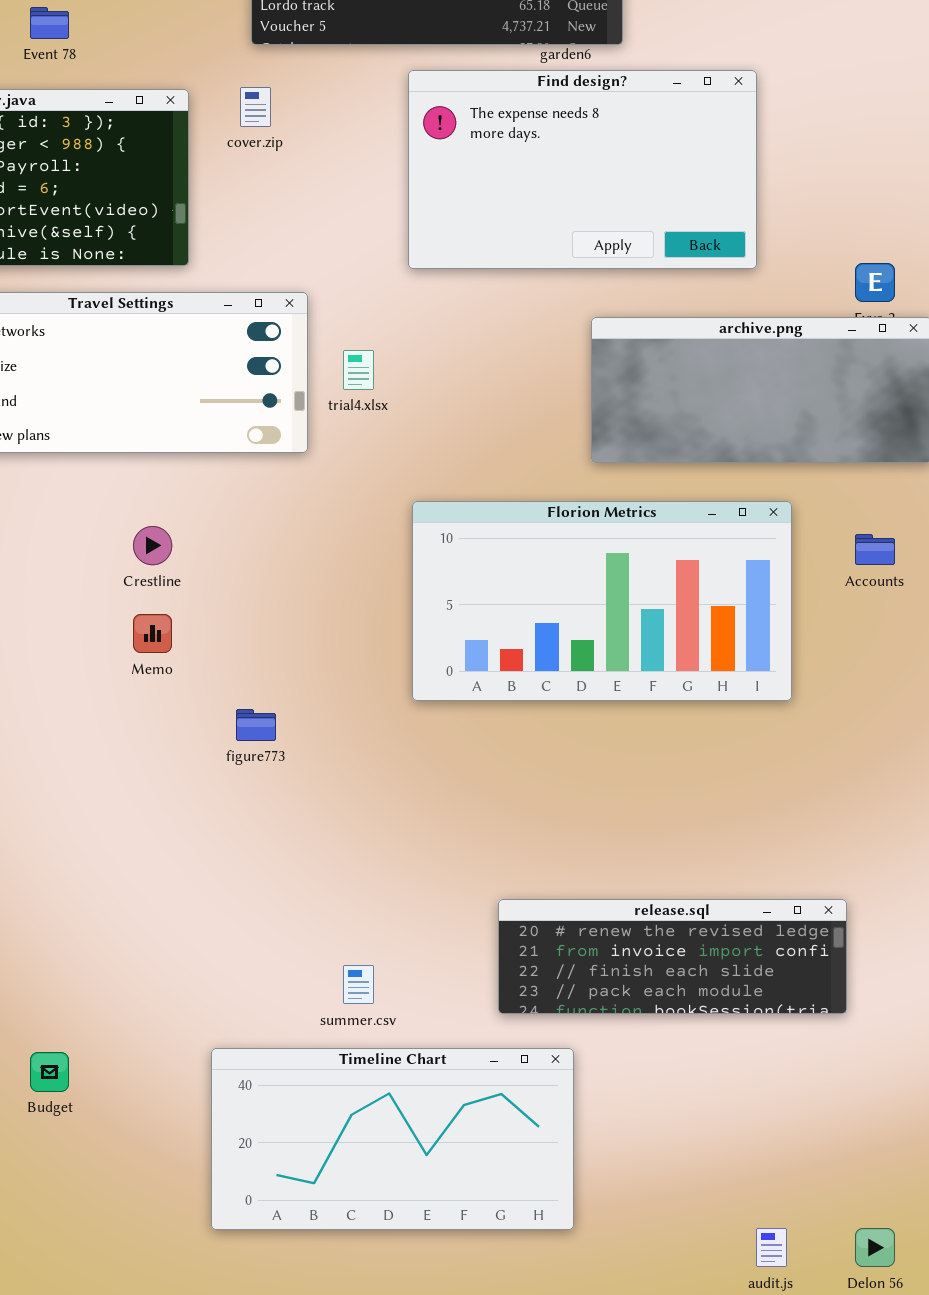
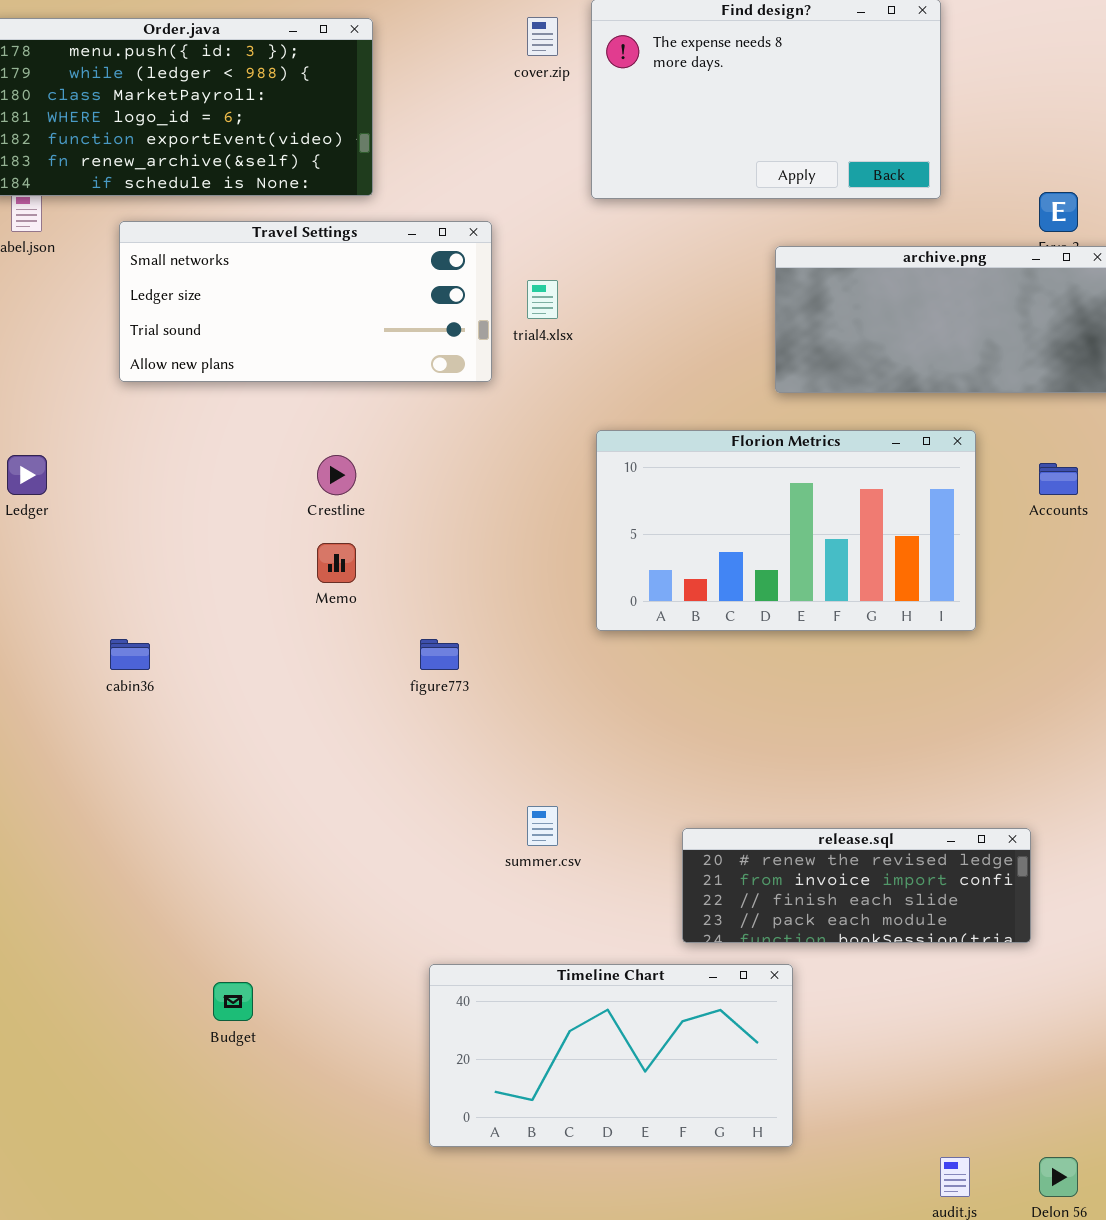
cover.zip: [240,87,271,127] -> [527,17,558,56], moved
summer.csv: [343,965,374,1004] -> [527,806,558,846], moved
Timeline Chart: [211,1048,574,1230] -> [429,964,793,1147], moved

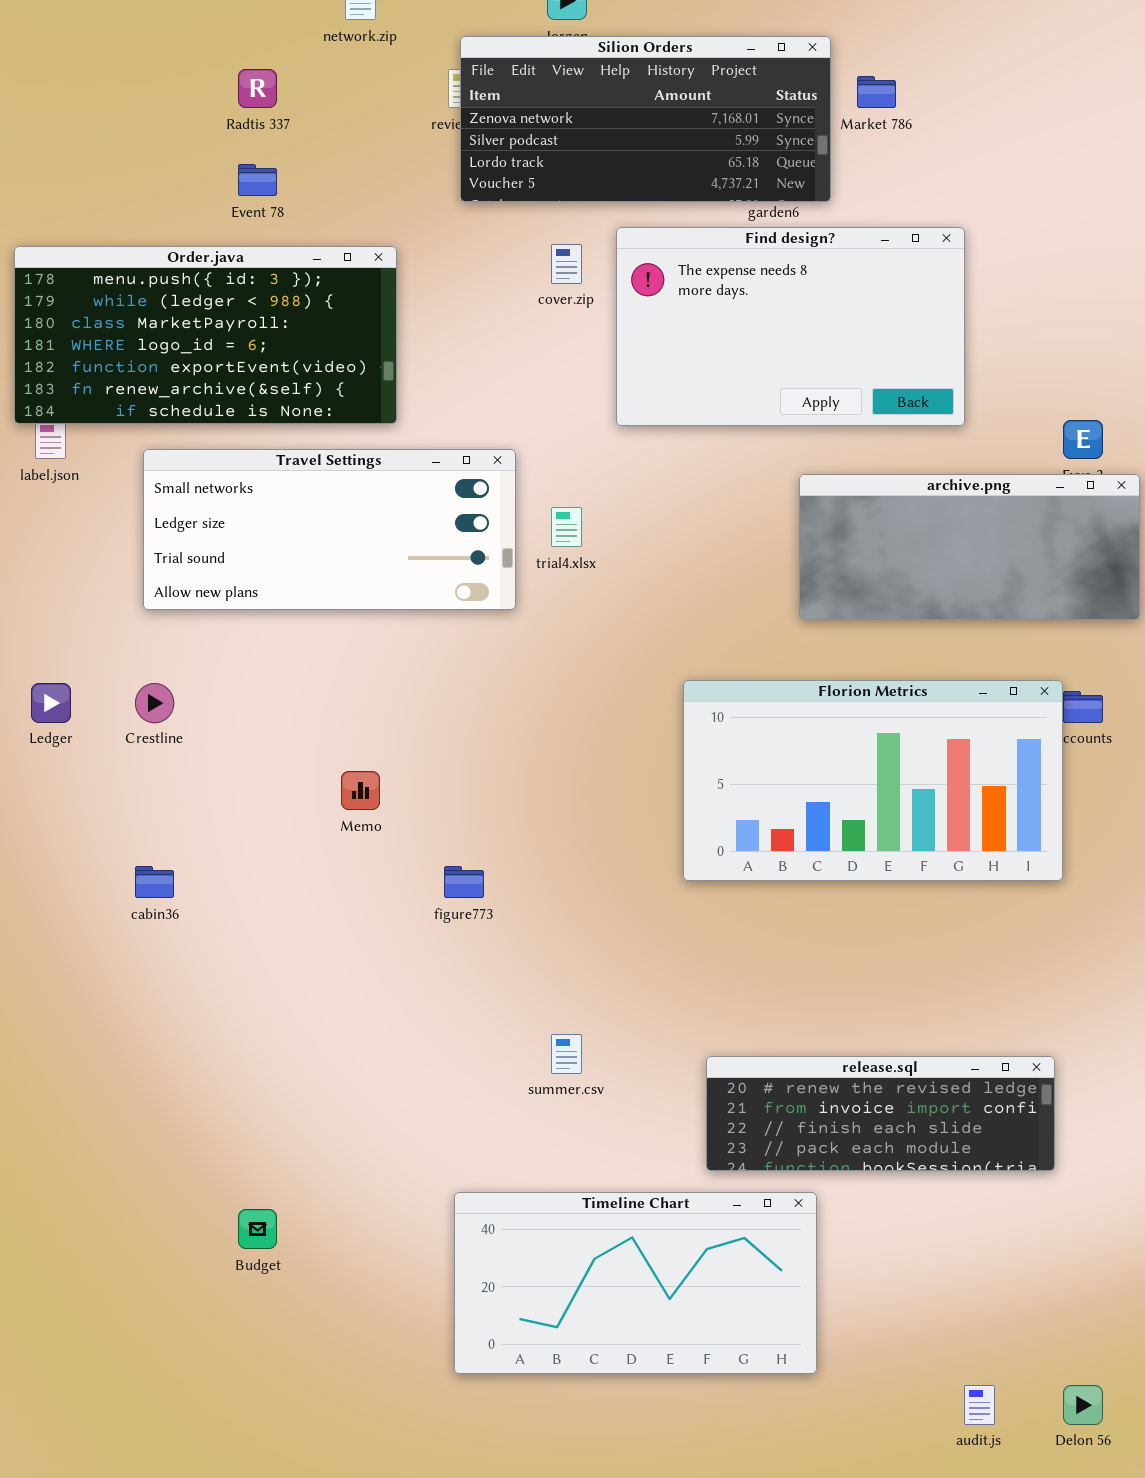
Florion Metrics: [596,430,976,631] -> [683,680,1063,881], moved
Crestline: [317,455,356,495] -> [135,683,174,723], moved

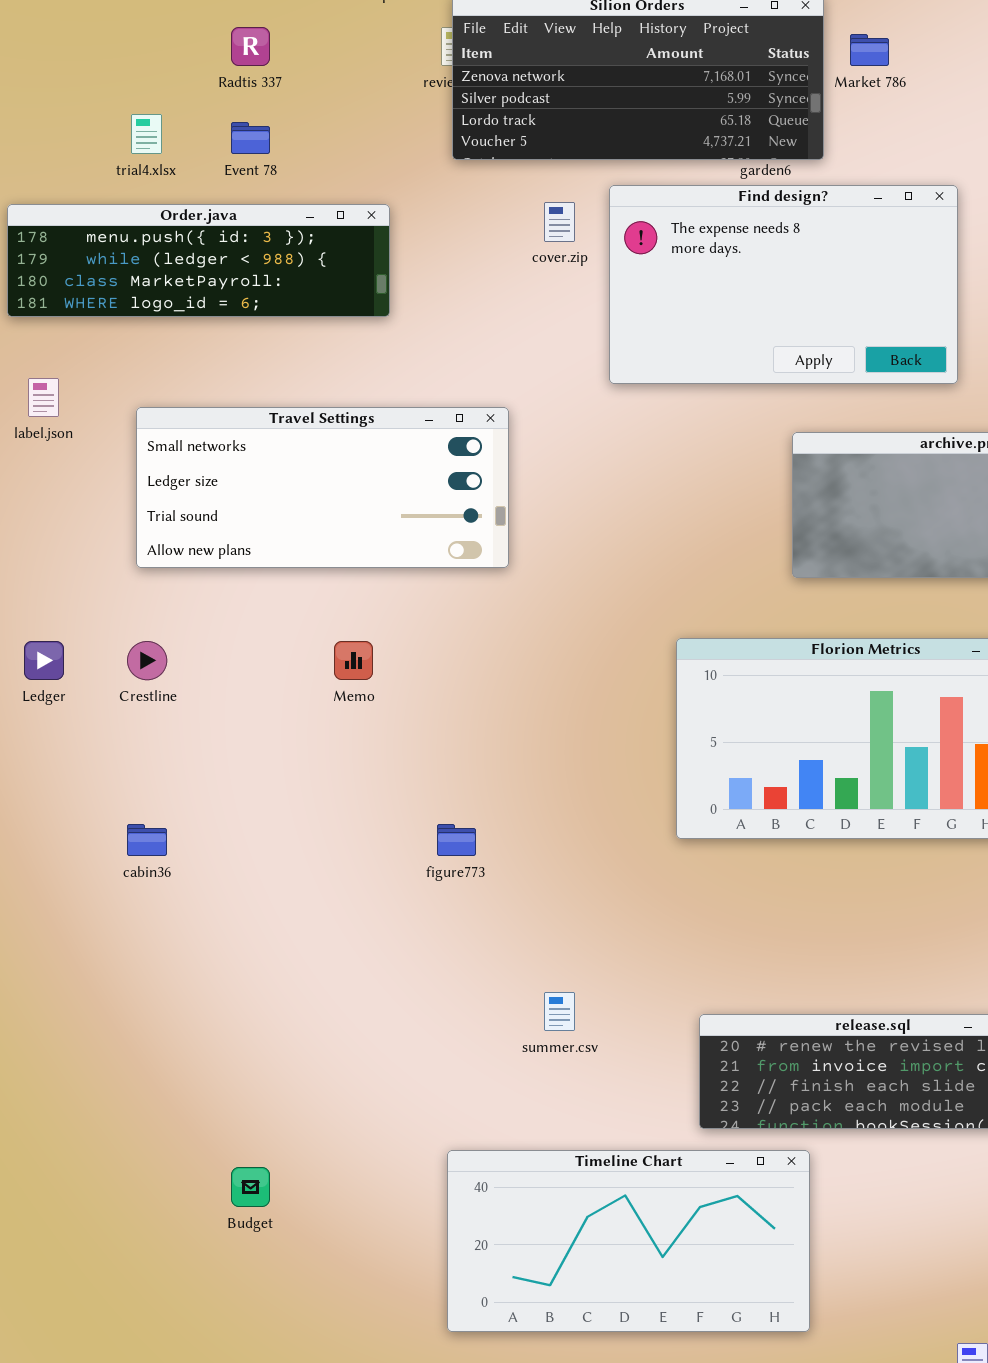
Order.java: [14,246,397,424] -> [7,204,390,317], resized
trial4.xlsx: [551,507,582,547] -> [131,114,162,154], moved
Memo: [341,771,380,810] -> [334,641,373,680], moved

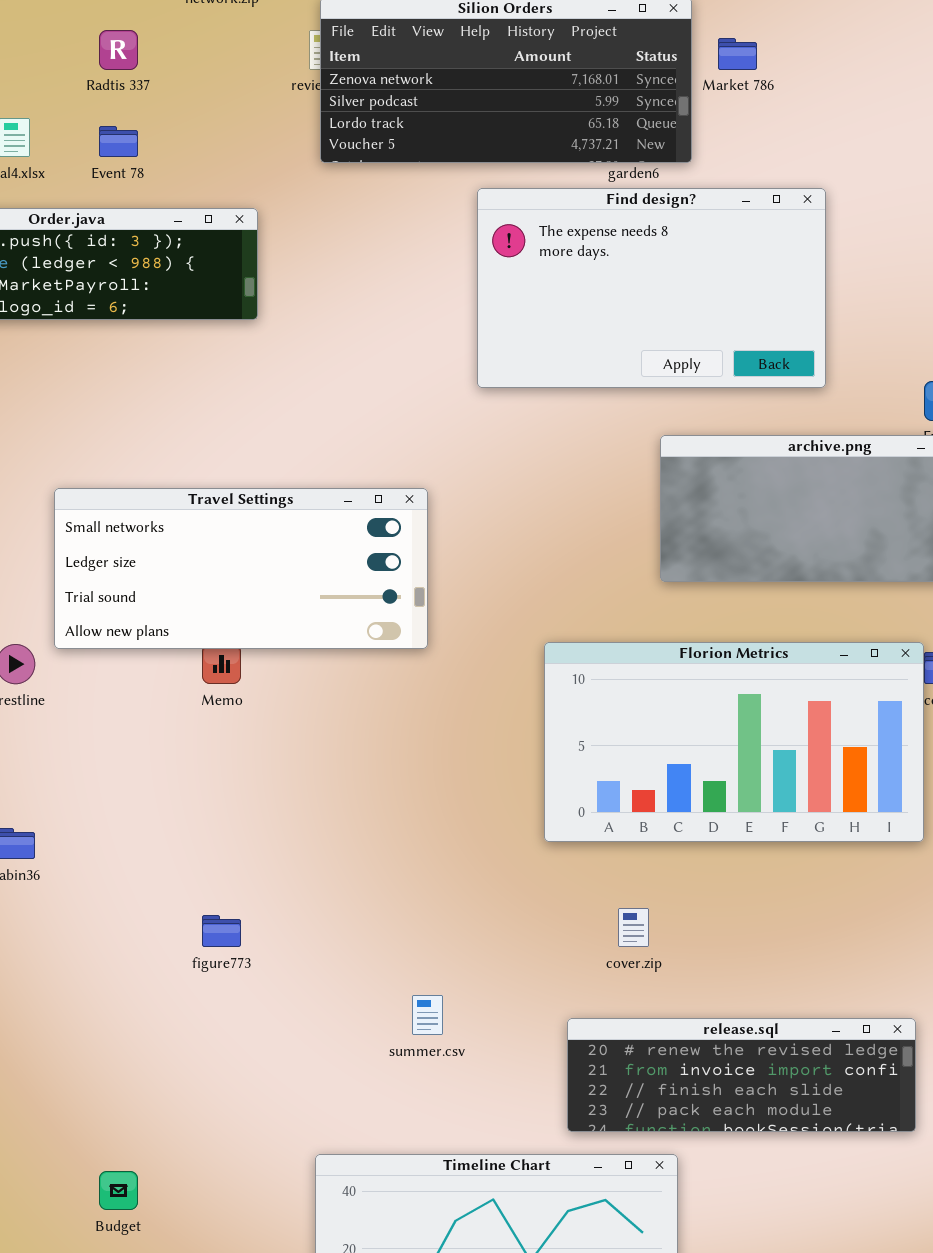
cover.zip: [544,202,575,242] -> [618,908,649,947], moved
Travel Settings: [136,407,509,568] -> [54,488,428,649], moved
figure773: [437,824,476,856] -> [202,915,241,947], moved

